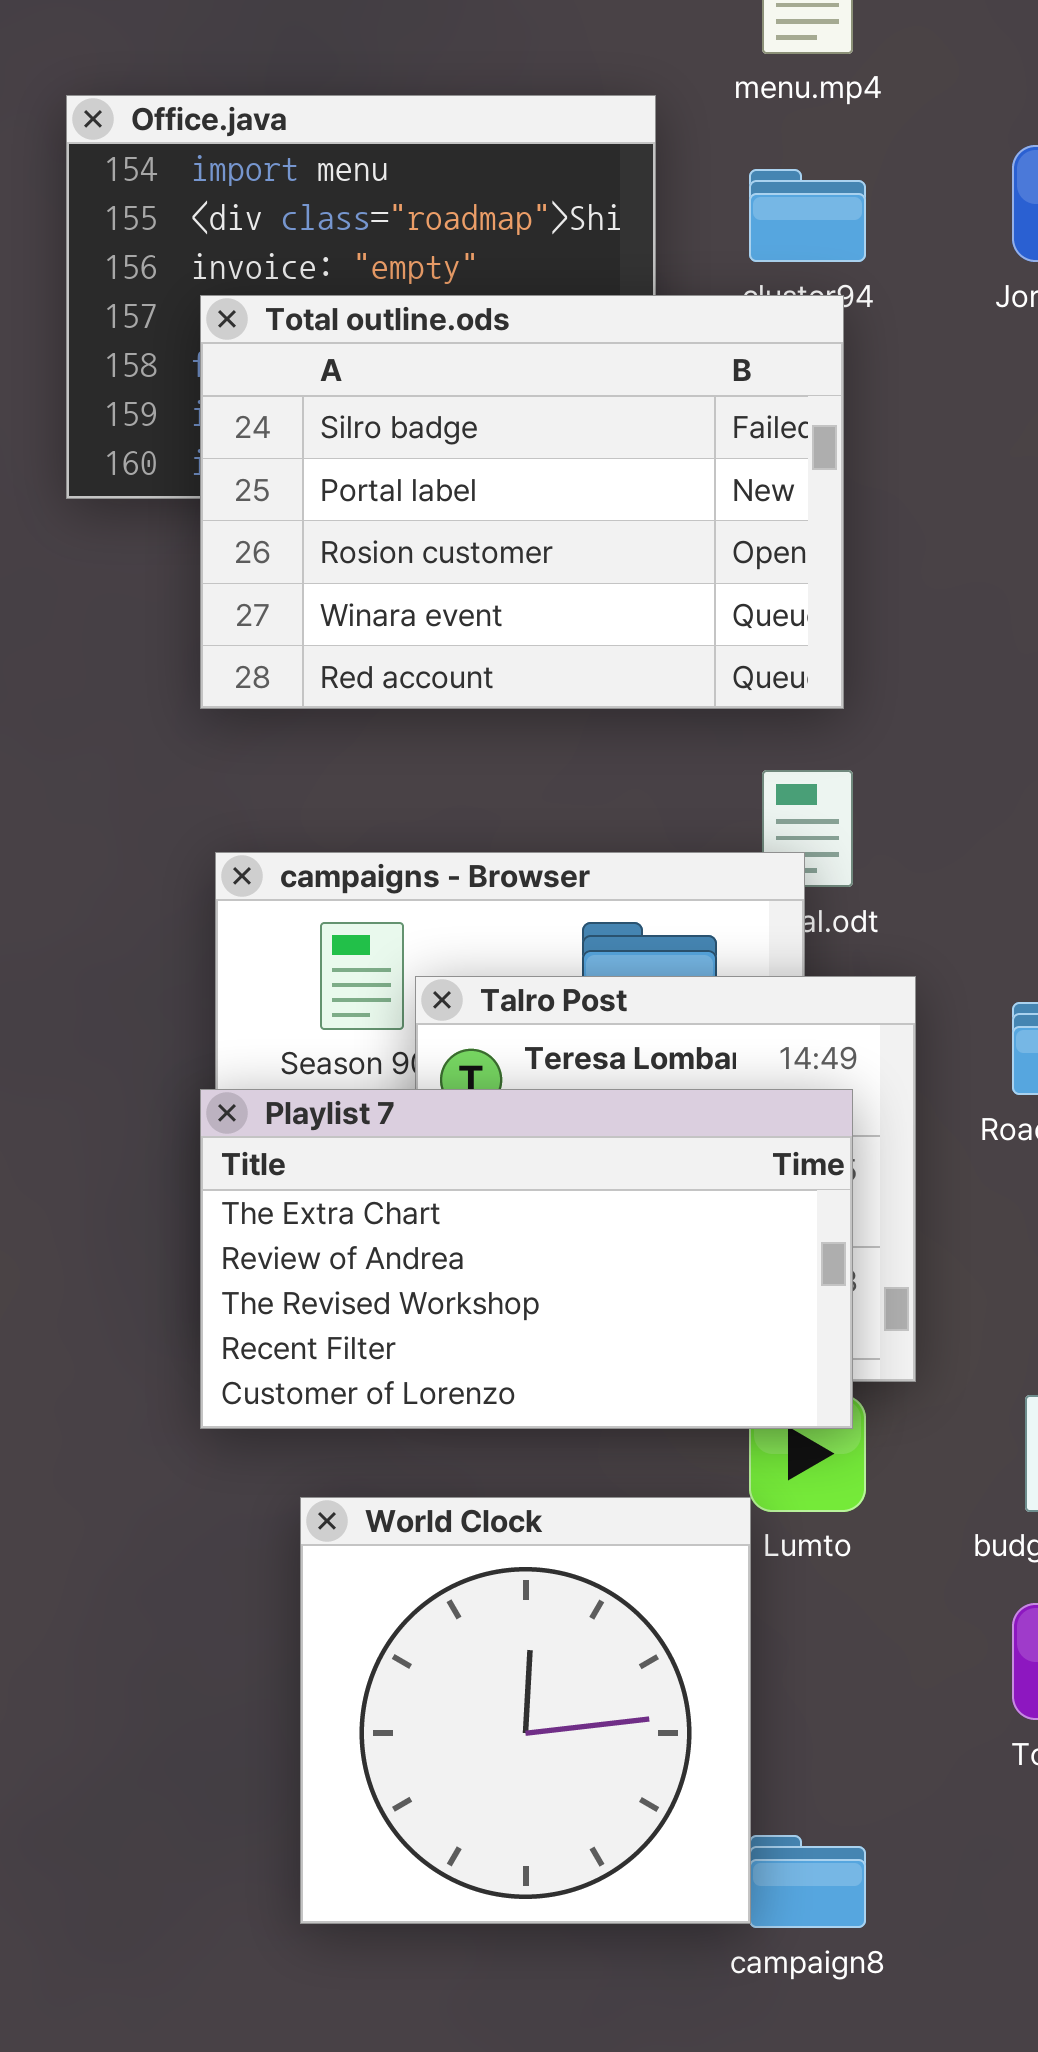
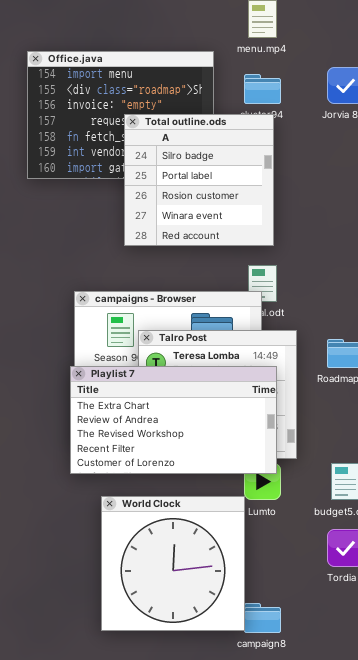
Total outline.ods: [200,295,844,709] -> [124,114,274,246], resized

